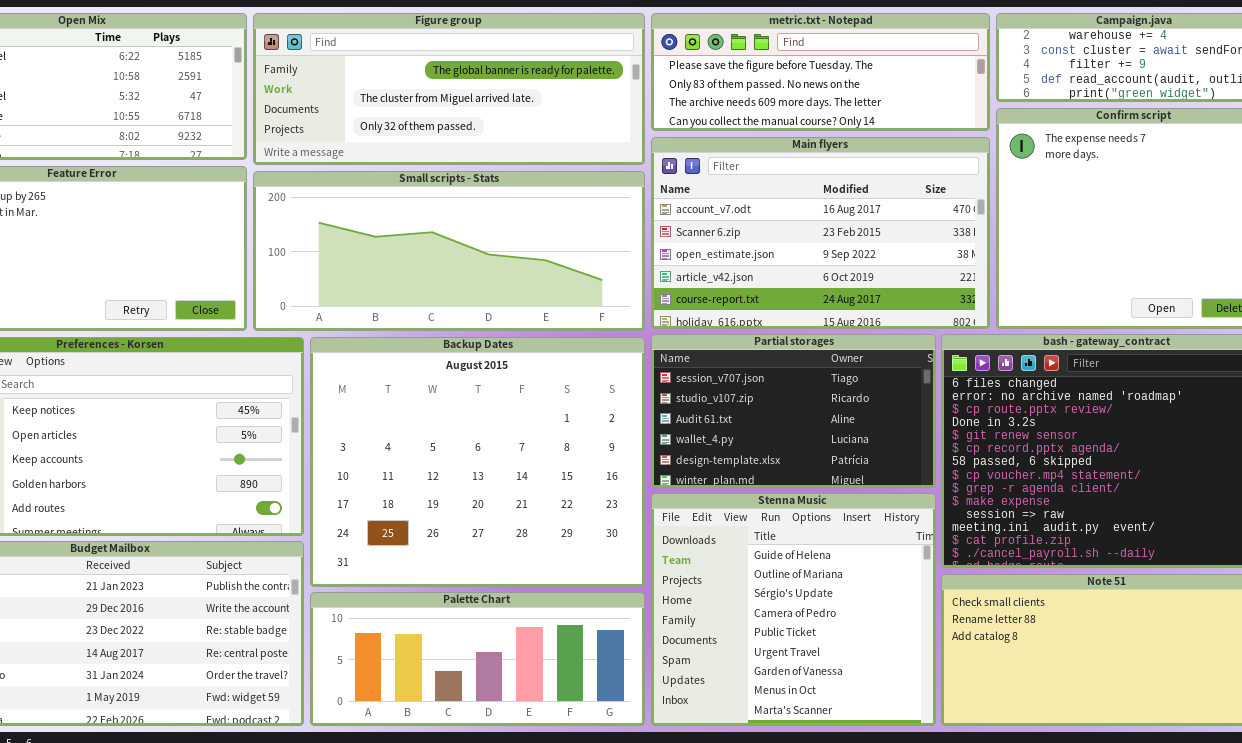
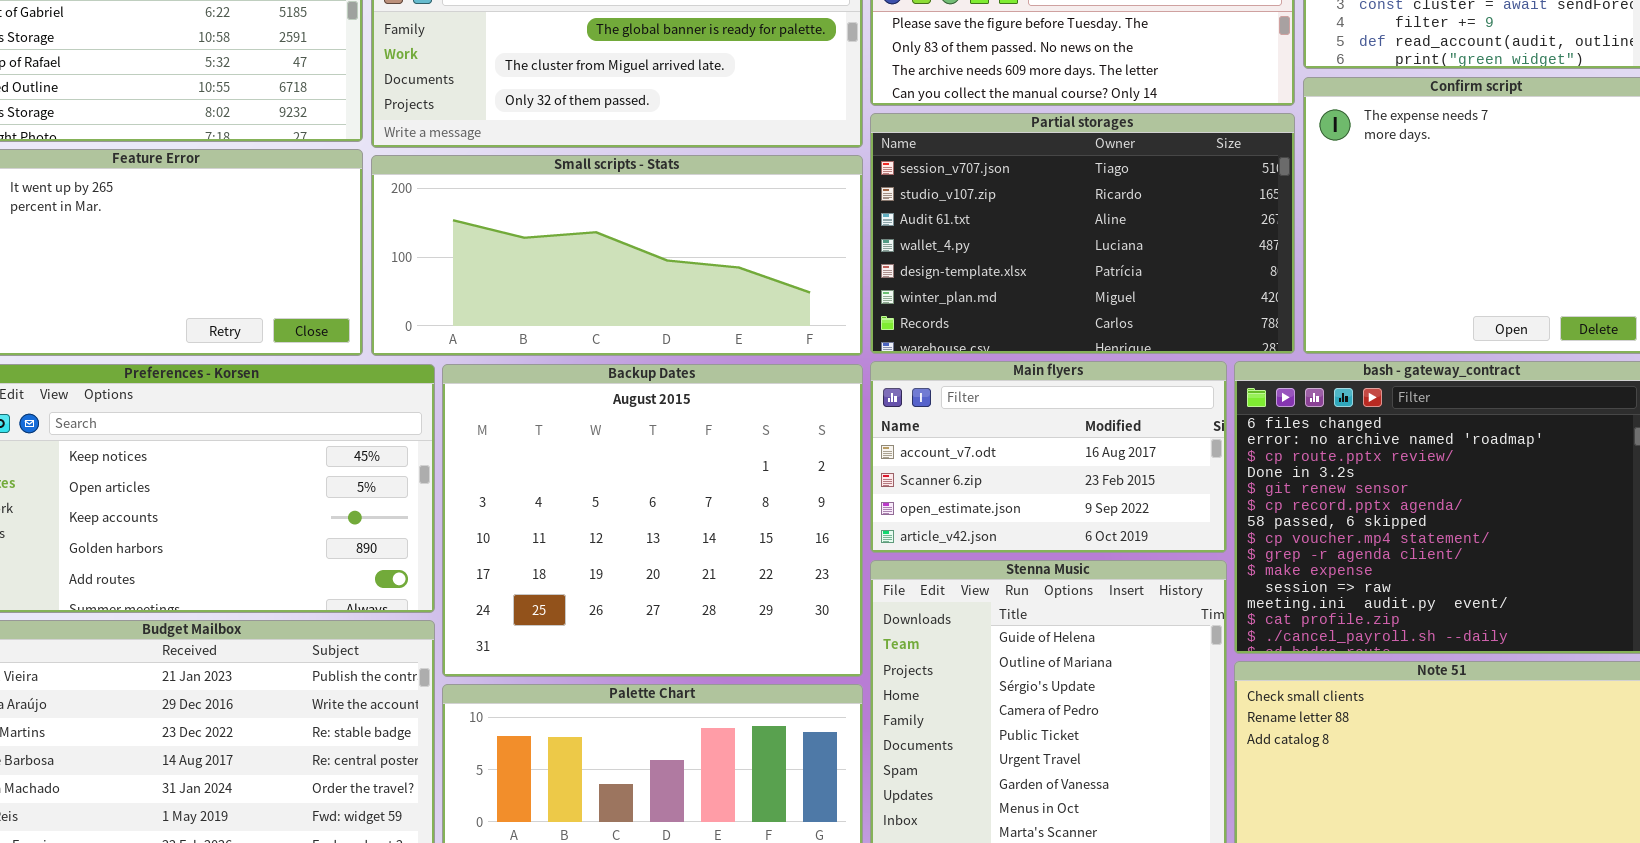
Main flyers: [651,137,990,329] -> [870,361,1227,553], moved, resized
Partial storages: [651,334,936,488] -> [870,113,1295,354], moved, resized

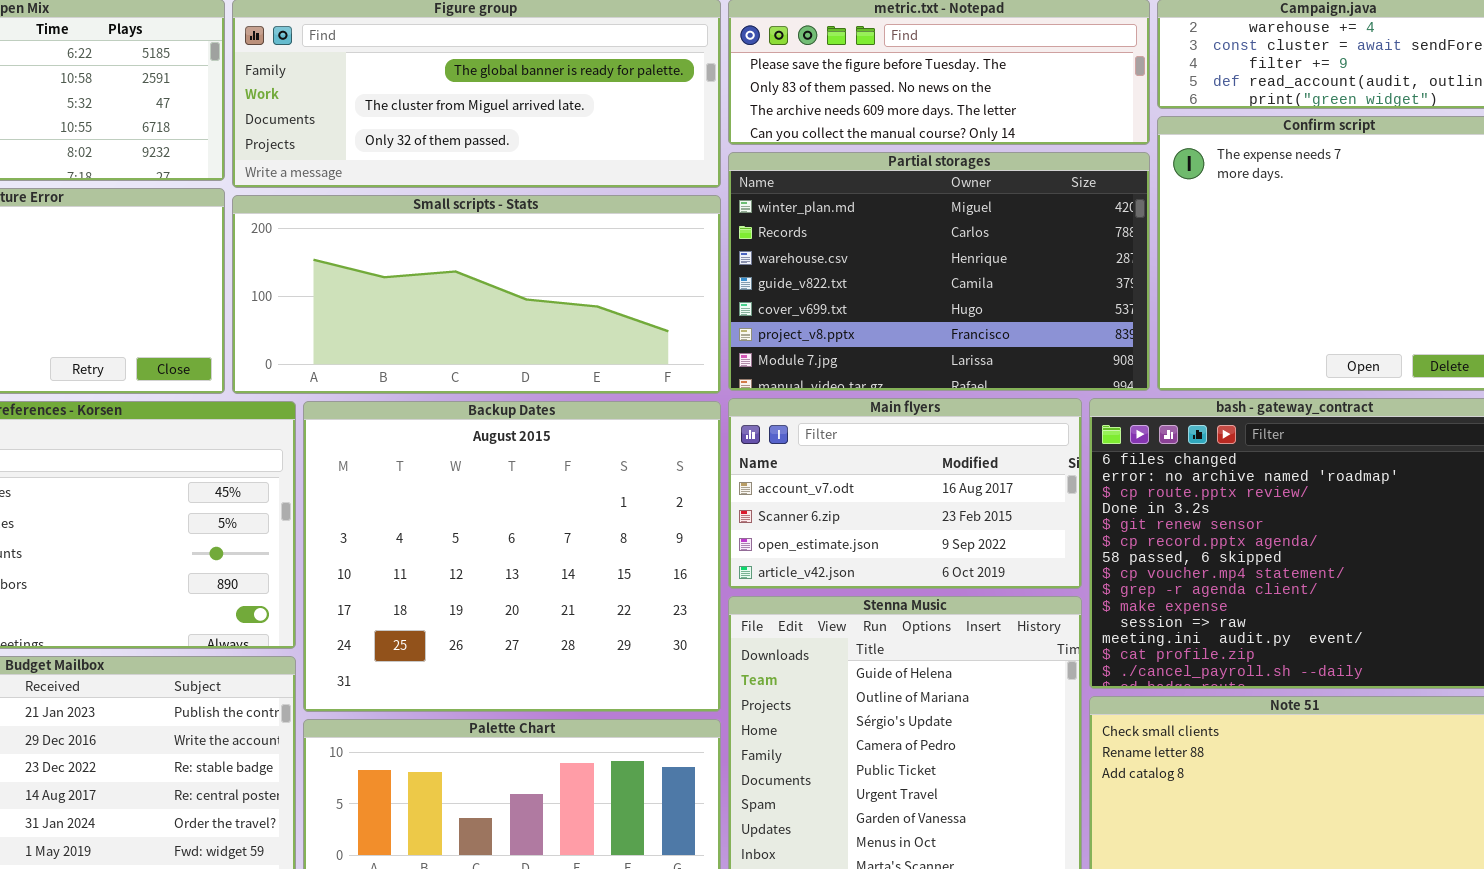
Partial storages: [870,113,1295,354] -> [728,152,1150,391], scrolled down 5 rows

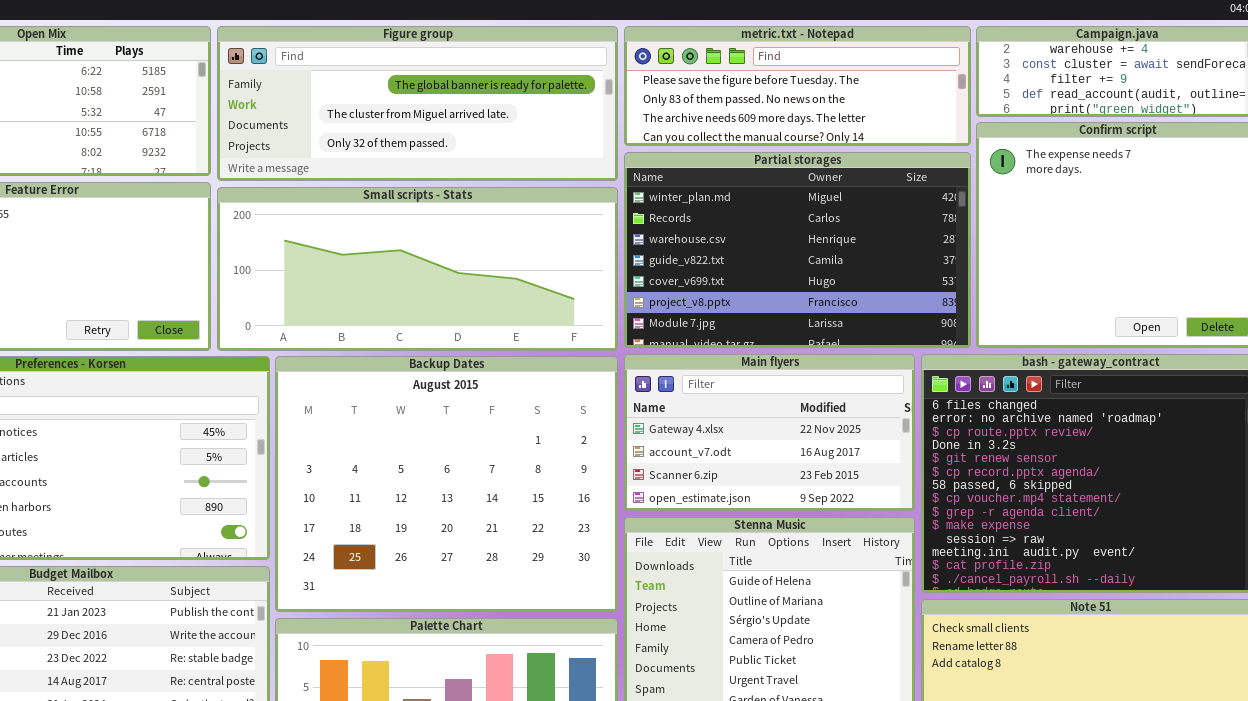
Main flyers: [728,398,1082,589] -> [624,354,915,511], scrolled up 1 row

